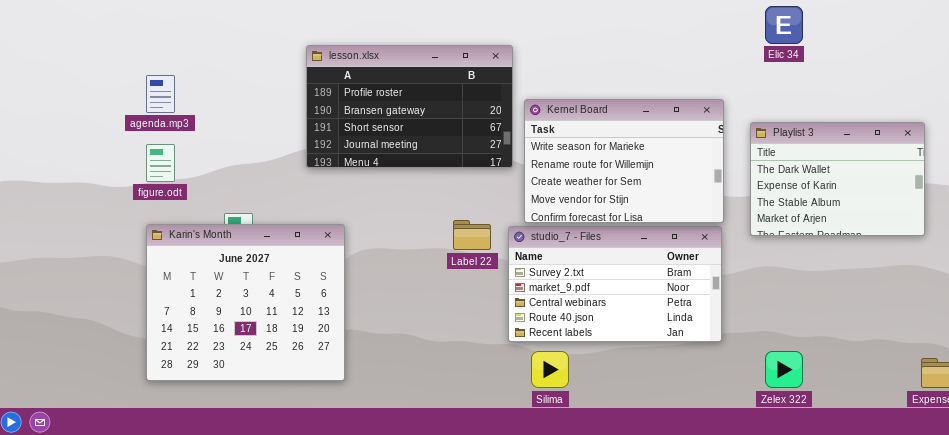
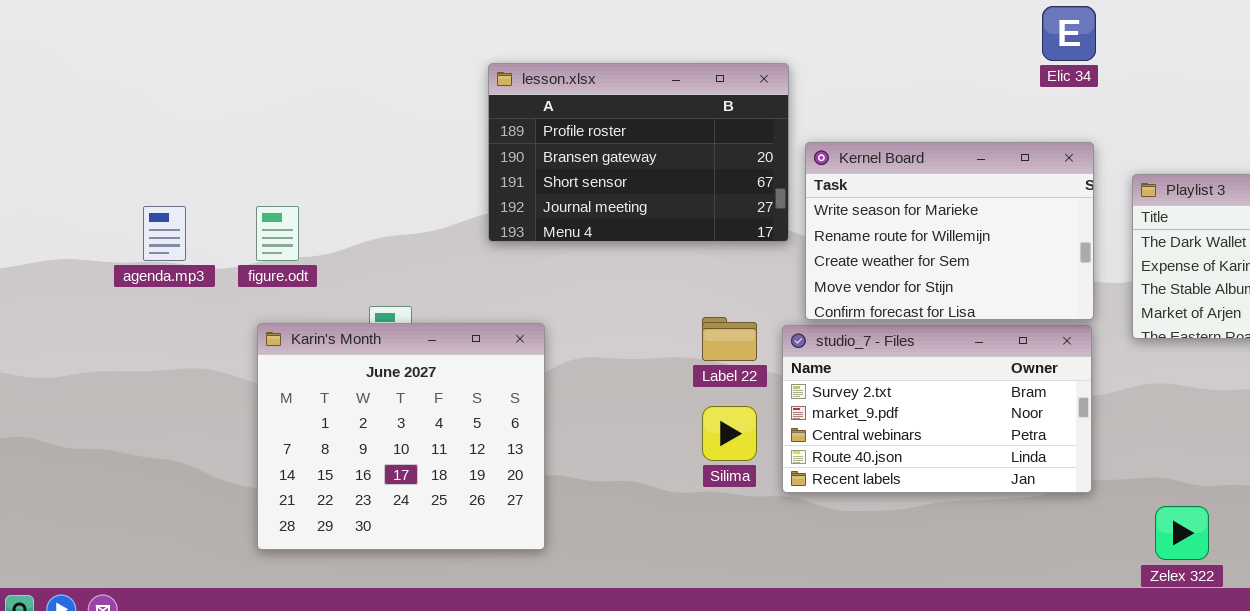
Elic 34: [765,6,803,44] -> [1042,6,1096,61], moved
agenda.mp3: [146,75,175,113] -> [143,206,186,261], moved
Silima: [531,351,569,388] -> [702,406,757,461], moved

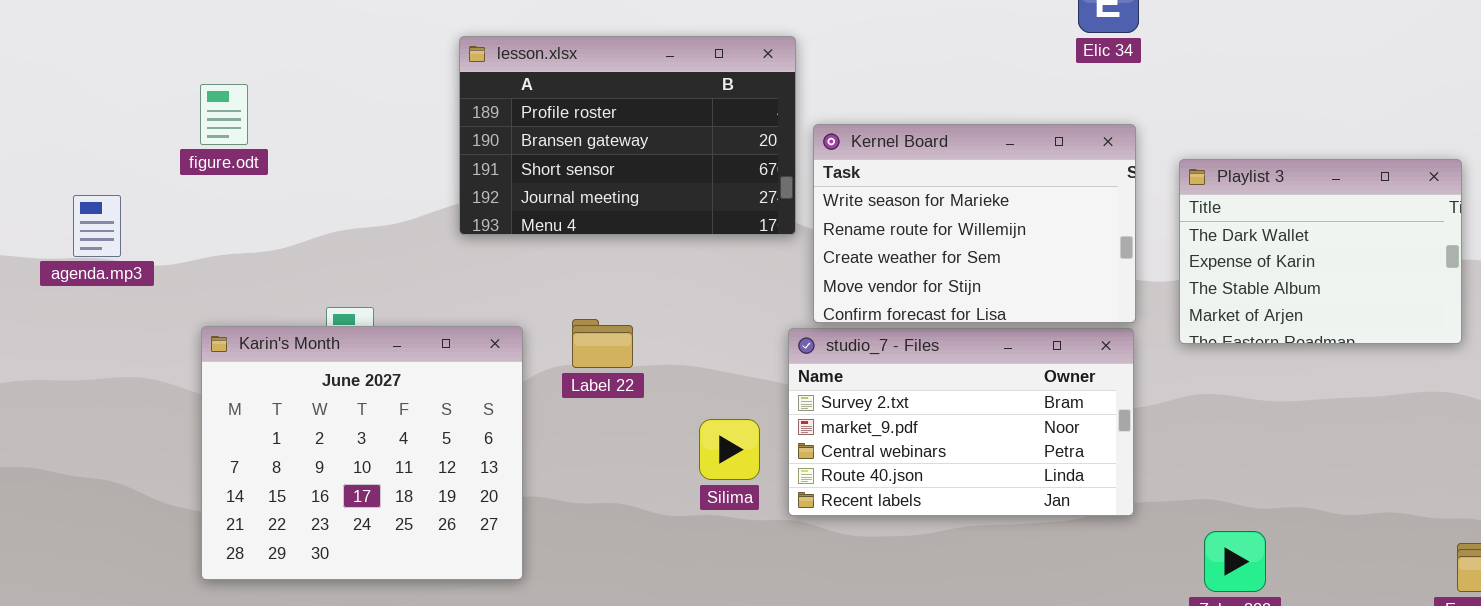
figure.odt: [256,206,299,261] -> [200,84,248,145], moved
Label 22: [702,317,757,361] -> [572,319,633,368], moved

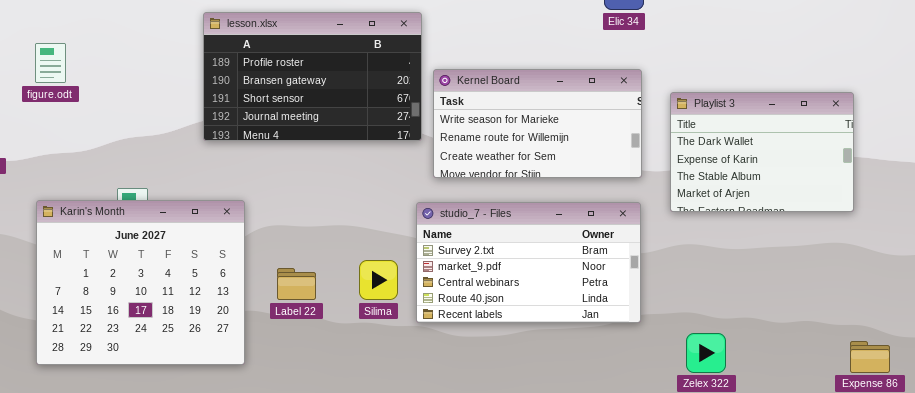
Kernel Board: [813,124,1136,323] -> [433,69,642,178], resized
Label 22: [572,319,633,368] -> [277,268,316,300], moved

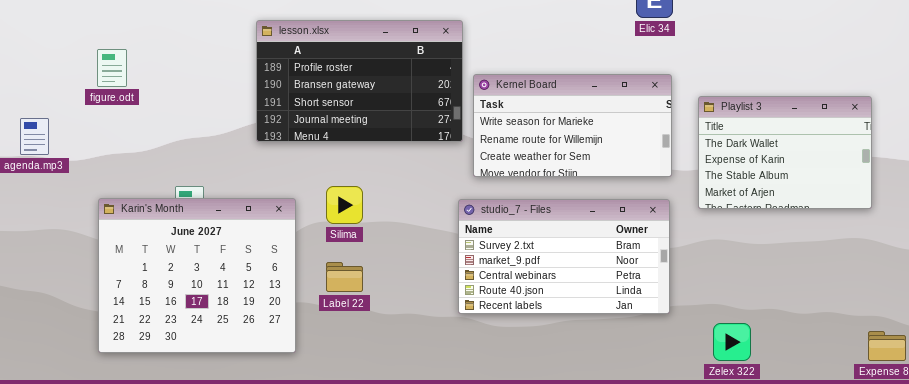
Silima: [359,260,398,300] -> [326,186,363,224], moved

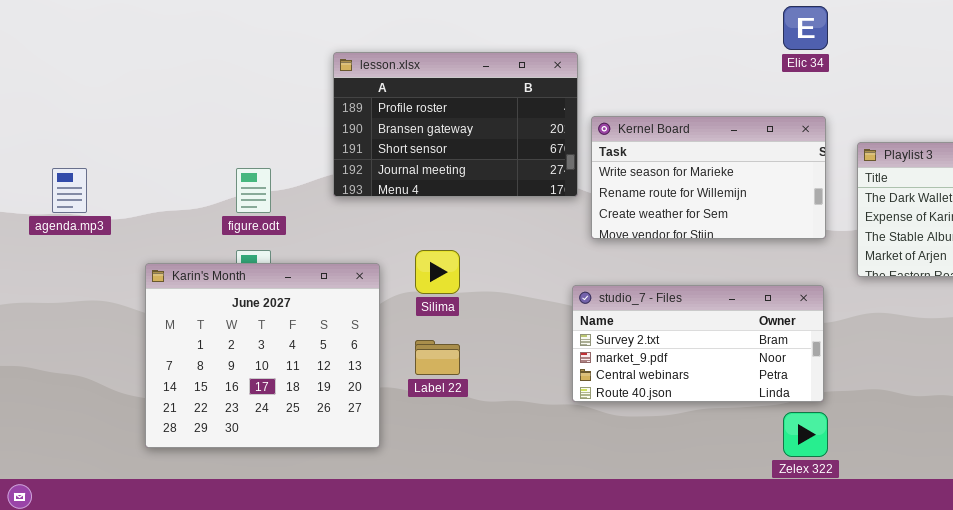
figure.odt: [97,49,127,87] -> [236,168,271,213], moved
studio_7 - Files: [458,199,670,314] -> [572,285,824,402], resized
Zelex 322: [713,323,751,361] -> [783,412,828,457], moved

